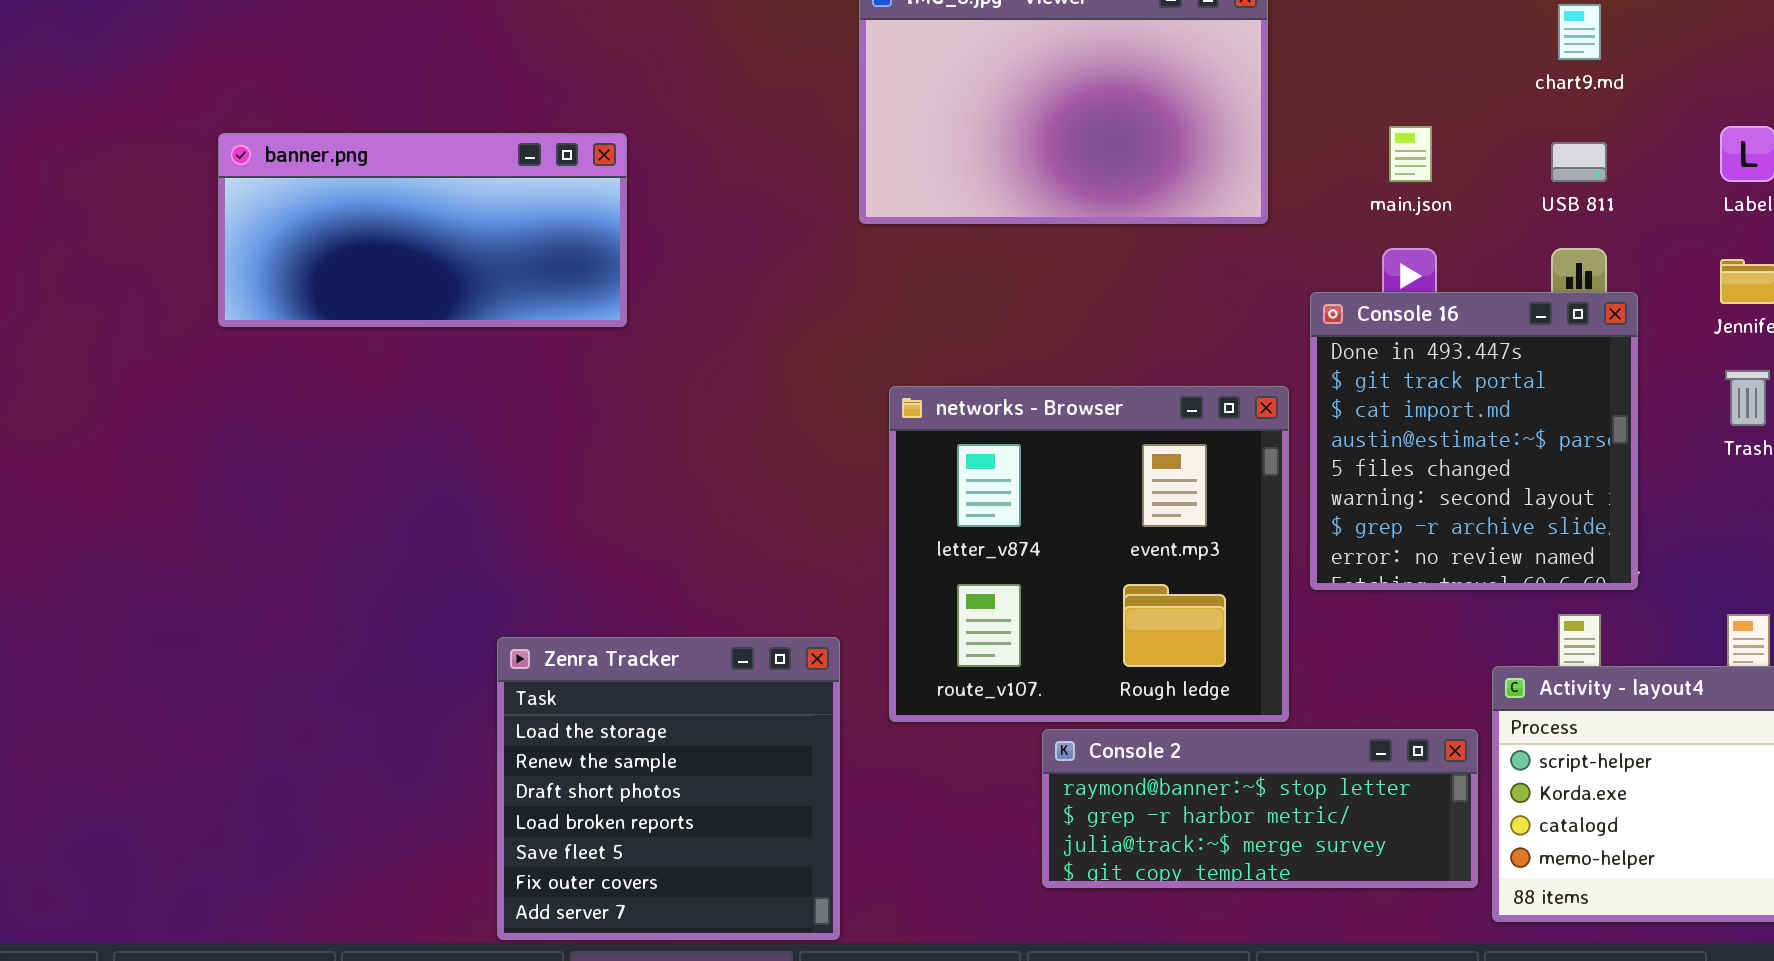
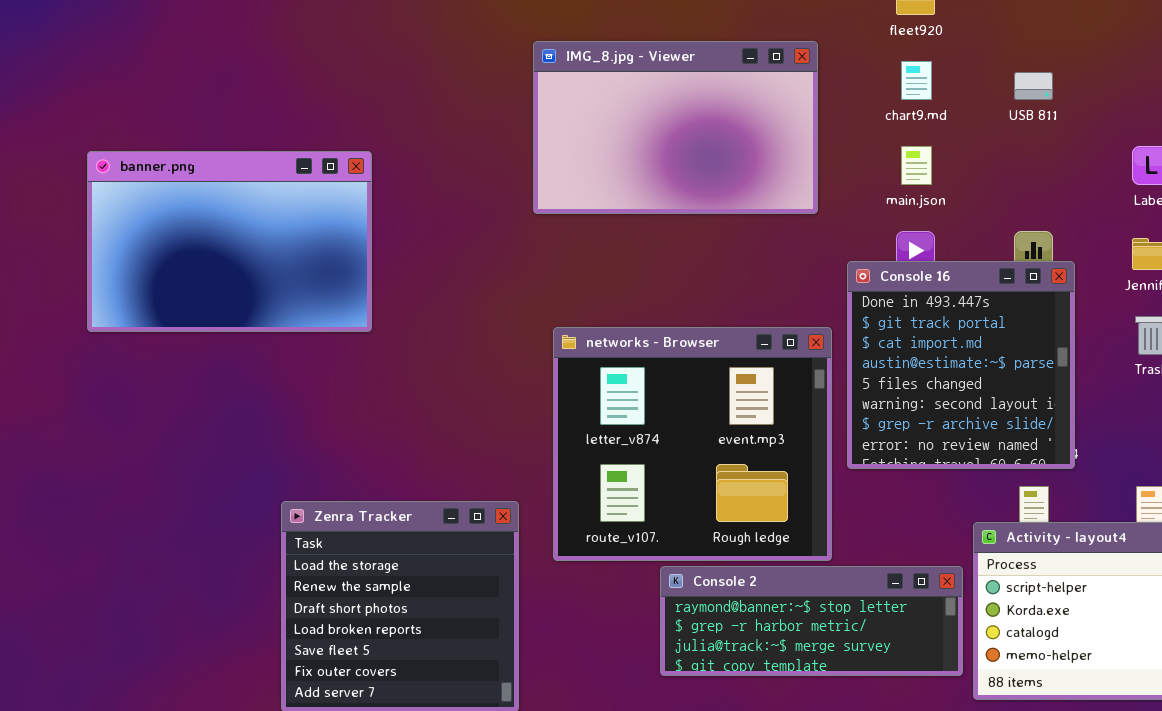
chart9.md: [1558,4,1601,60] -> [901,61,932,100], moved
banner.png: [218,133,627,327] -> [87,151,372,332], resized
USB 811: [1551,142,1607,182] -> [1014,72,1053,100], moved

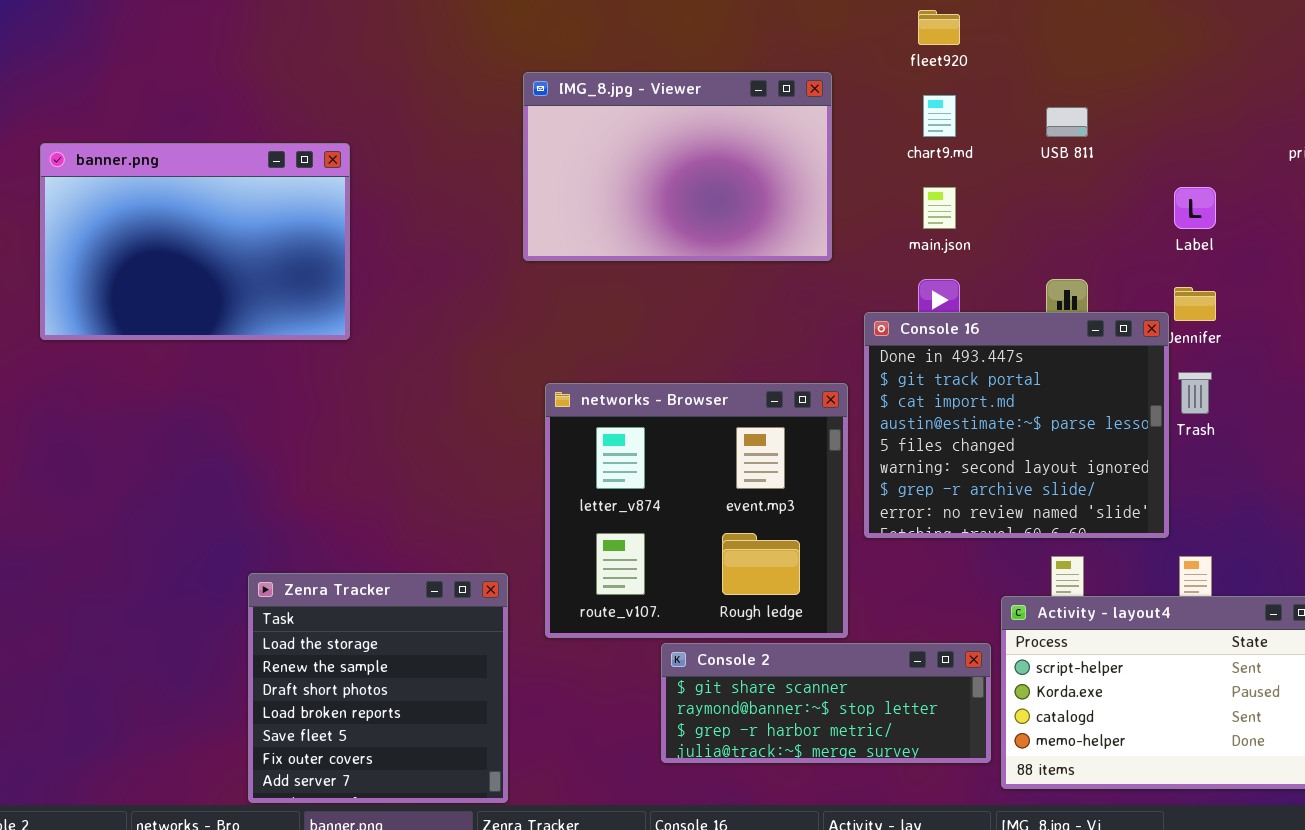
banner.png: [87,151,372,332] -> [40,143,350,340], moved
Console 16: [847,261,1075,469] -> [864,312,1169,538], resized
Console 2: [660,566,963,676] -> [661,643,991,763], scrolled up 1 row

